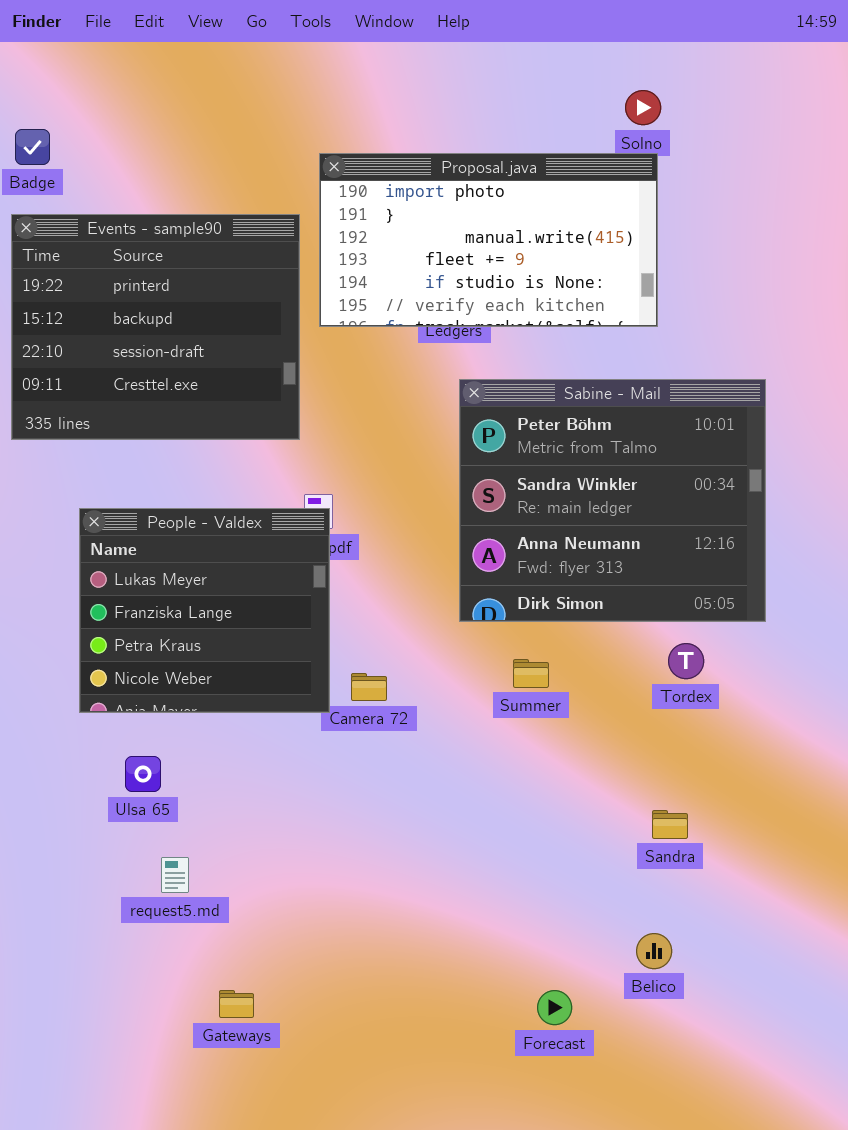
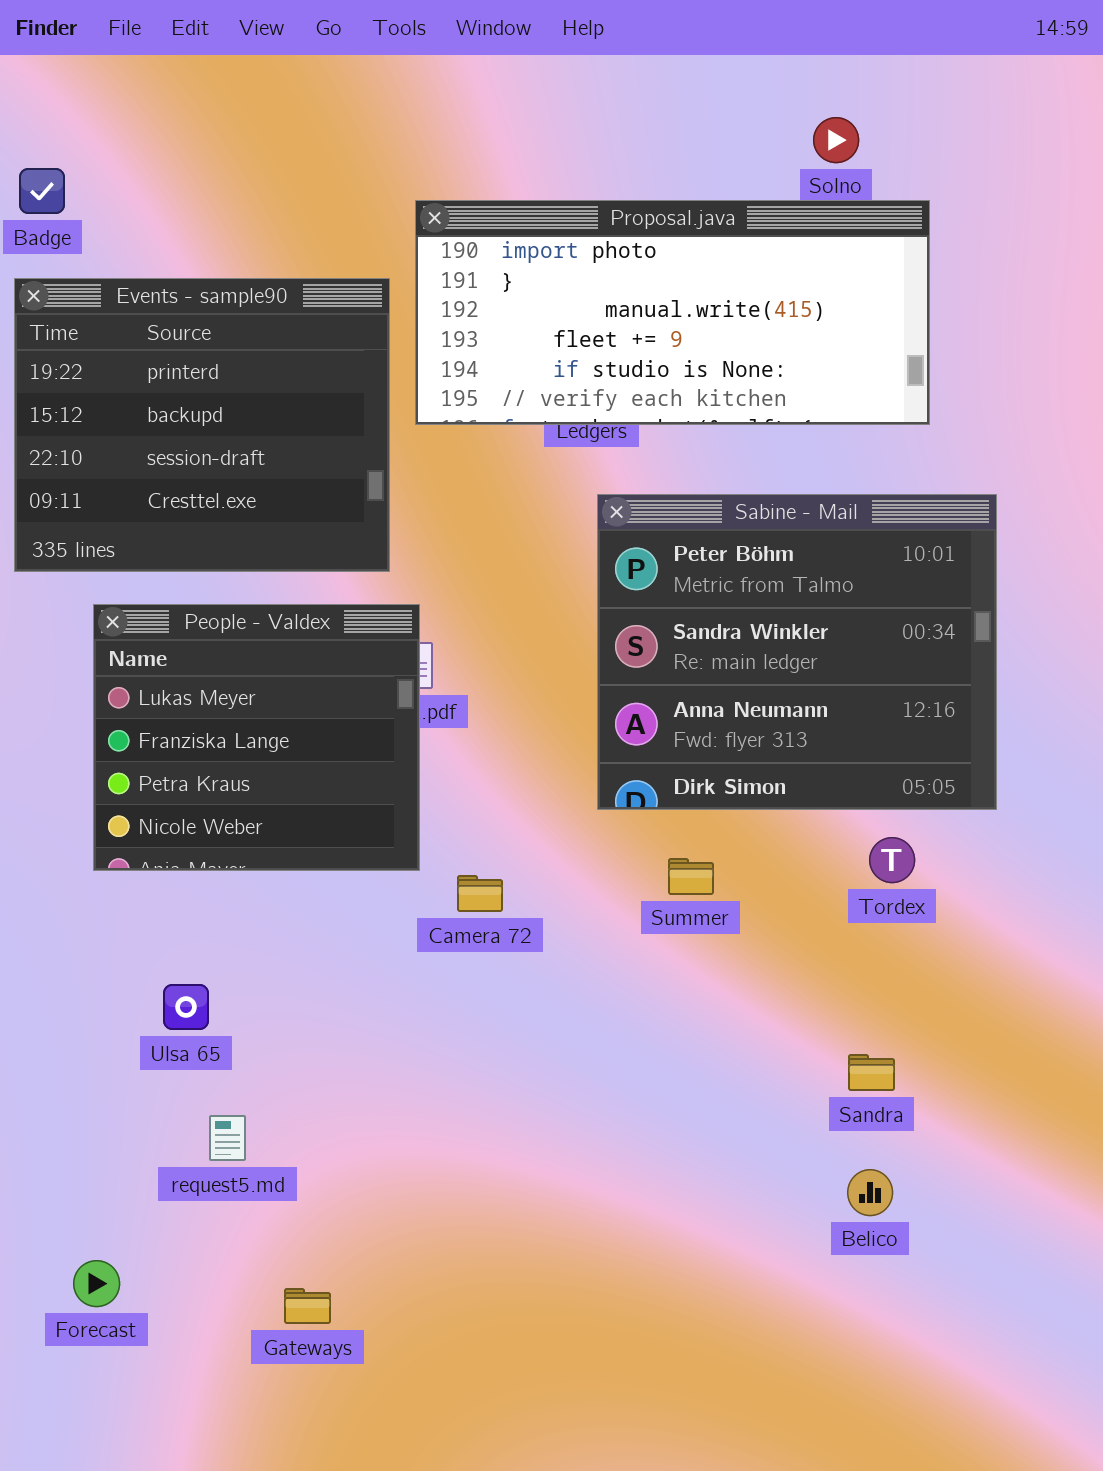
Proposal.java: [319,153,658,327] -> [415,200,930,425], resized
People - Valdex: [79,508,330,713] -> [93,604,420,871], moved
Belico: [636,933,672,969] -> [847,1169,893,1216], moved
Forecast: [537,990,572,1025] -> [73,1260,120,1307], moved

